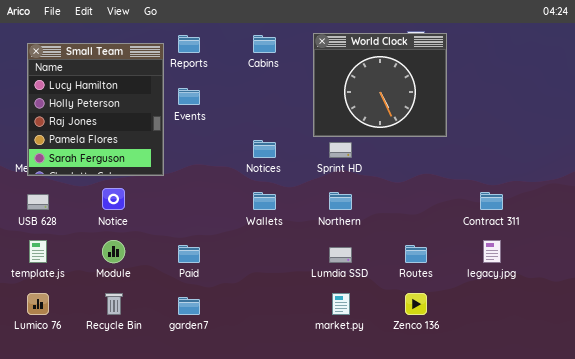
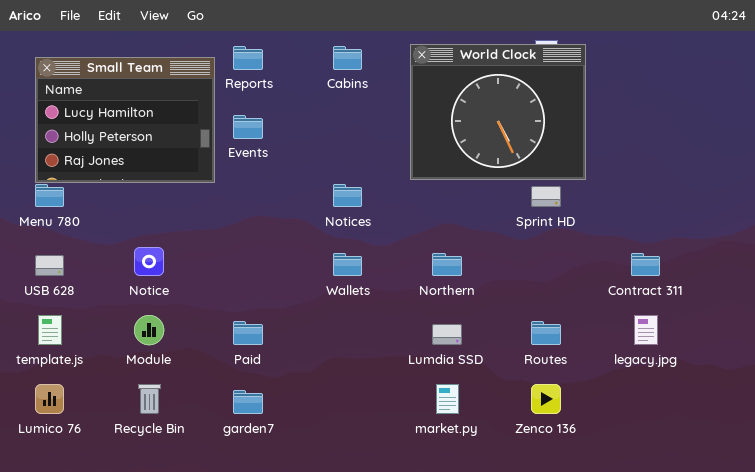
Small Team: [27,43,164,176] -> [35,57,215,183], resized
Sprint HD: [329,142,352,158] -> [531,186,561,207], moved

